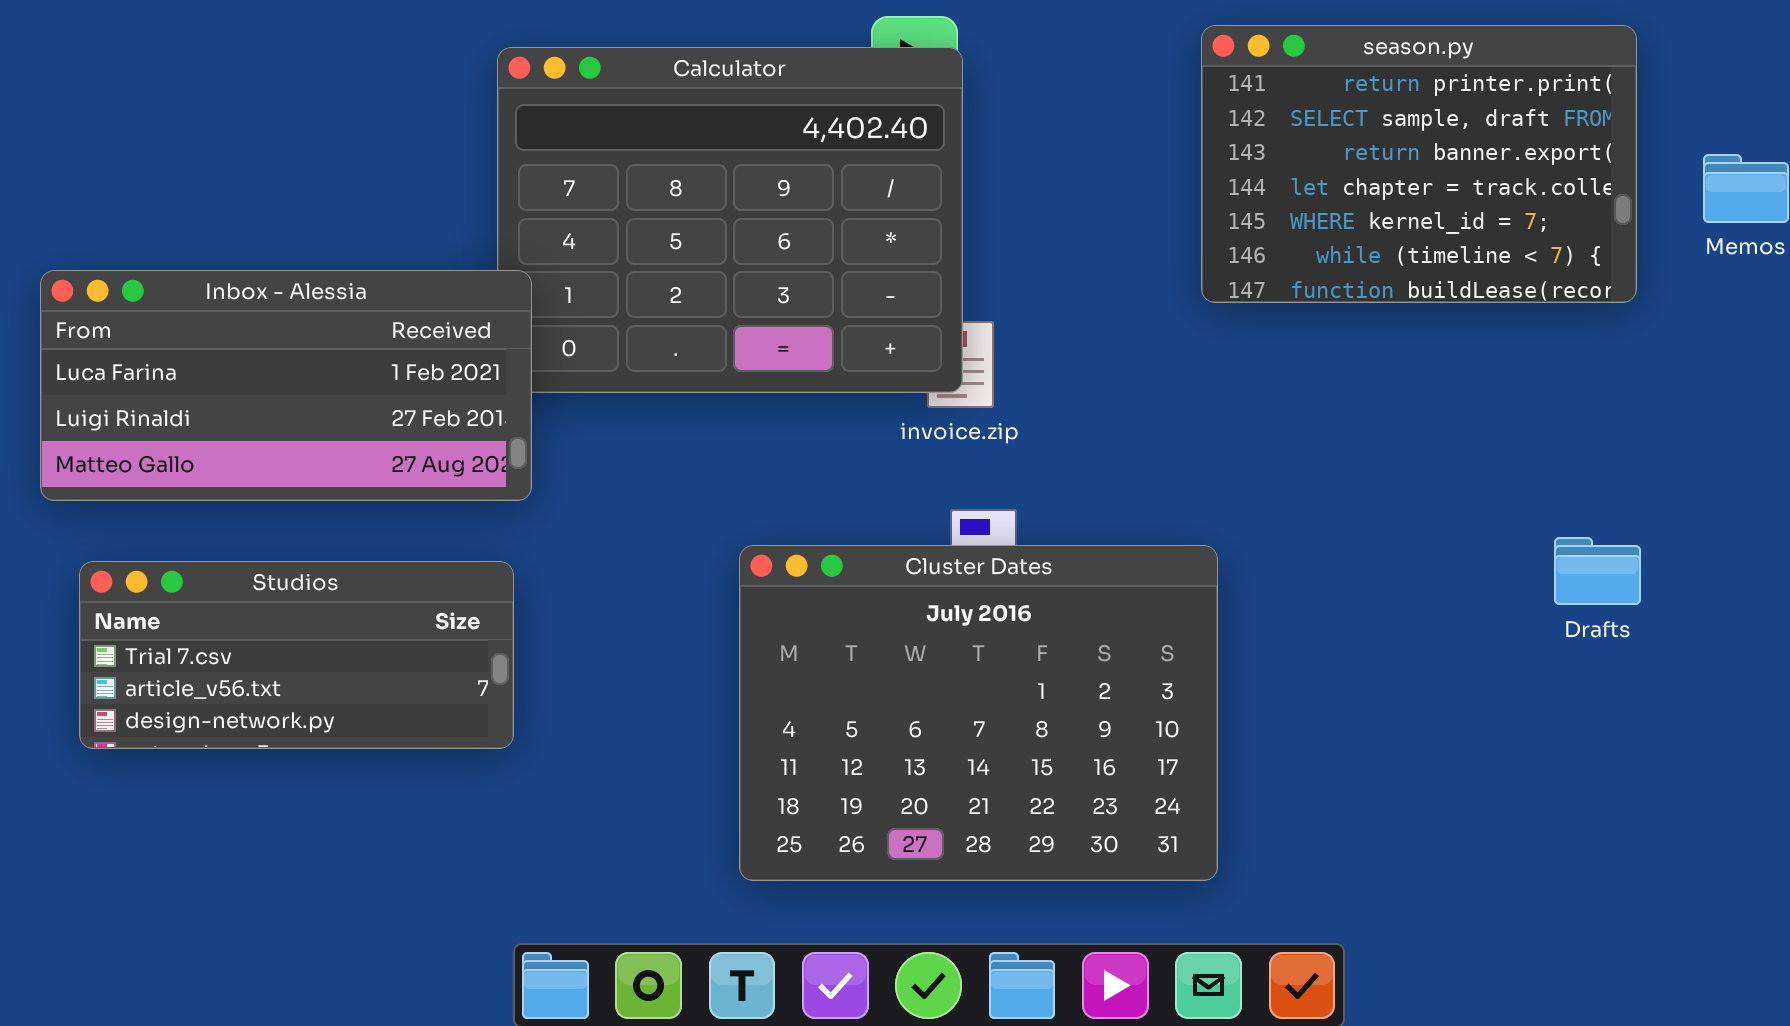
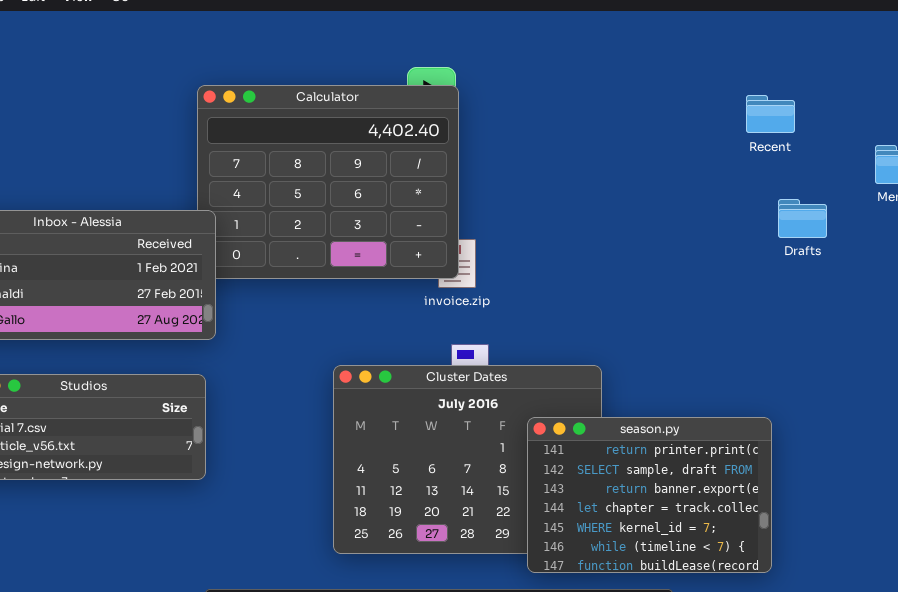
season.py: [1201,25,1637,303] -> [527,417,772,573], moved
Drafts: [1554,537,1641,605] -> [778,199,827,238], moved

